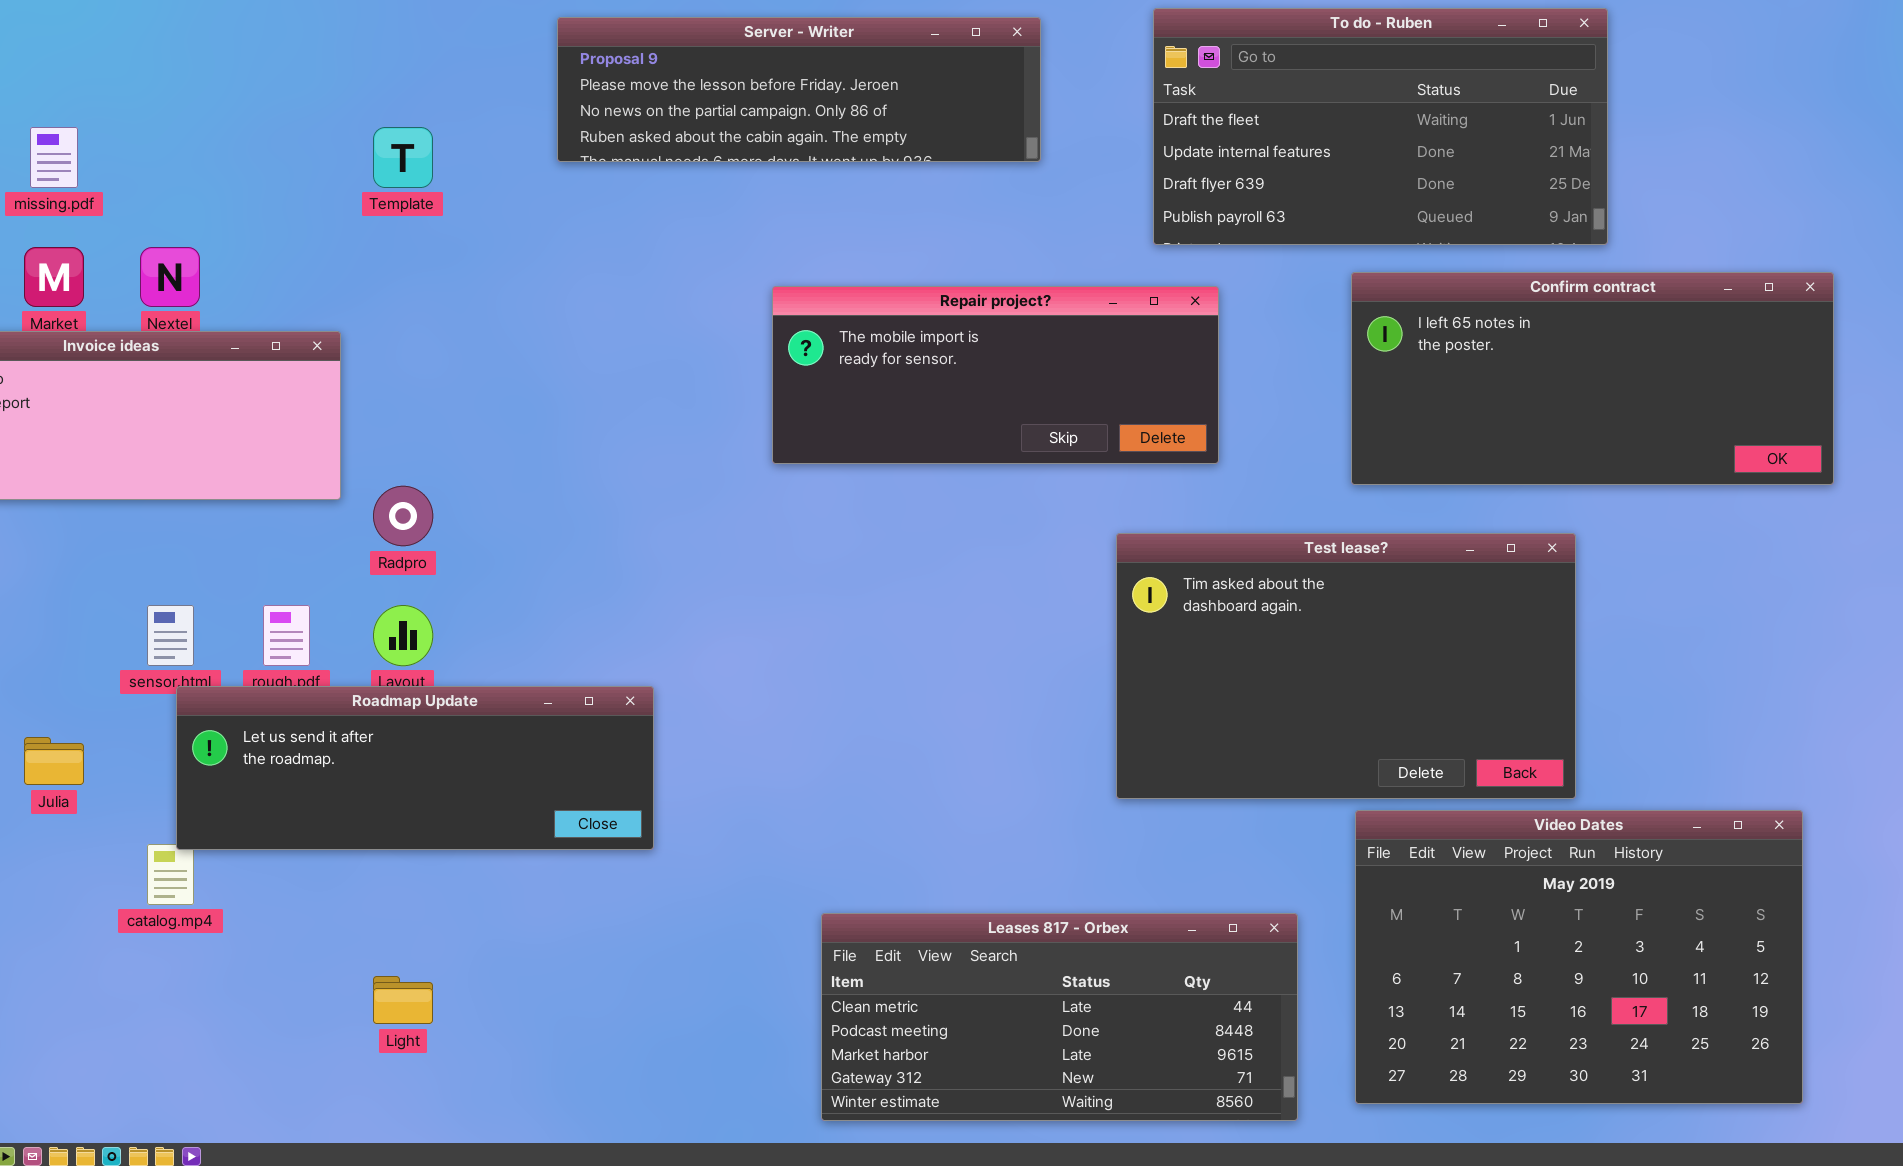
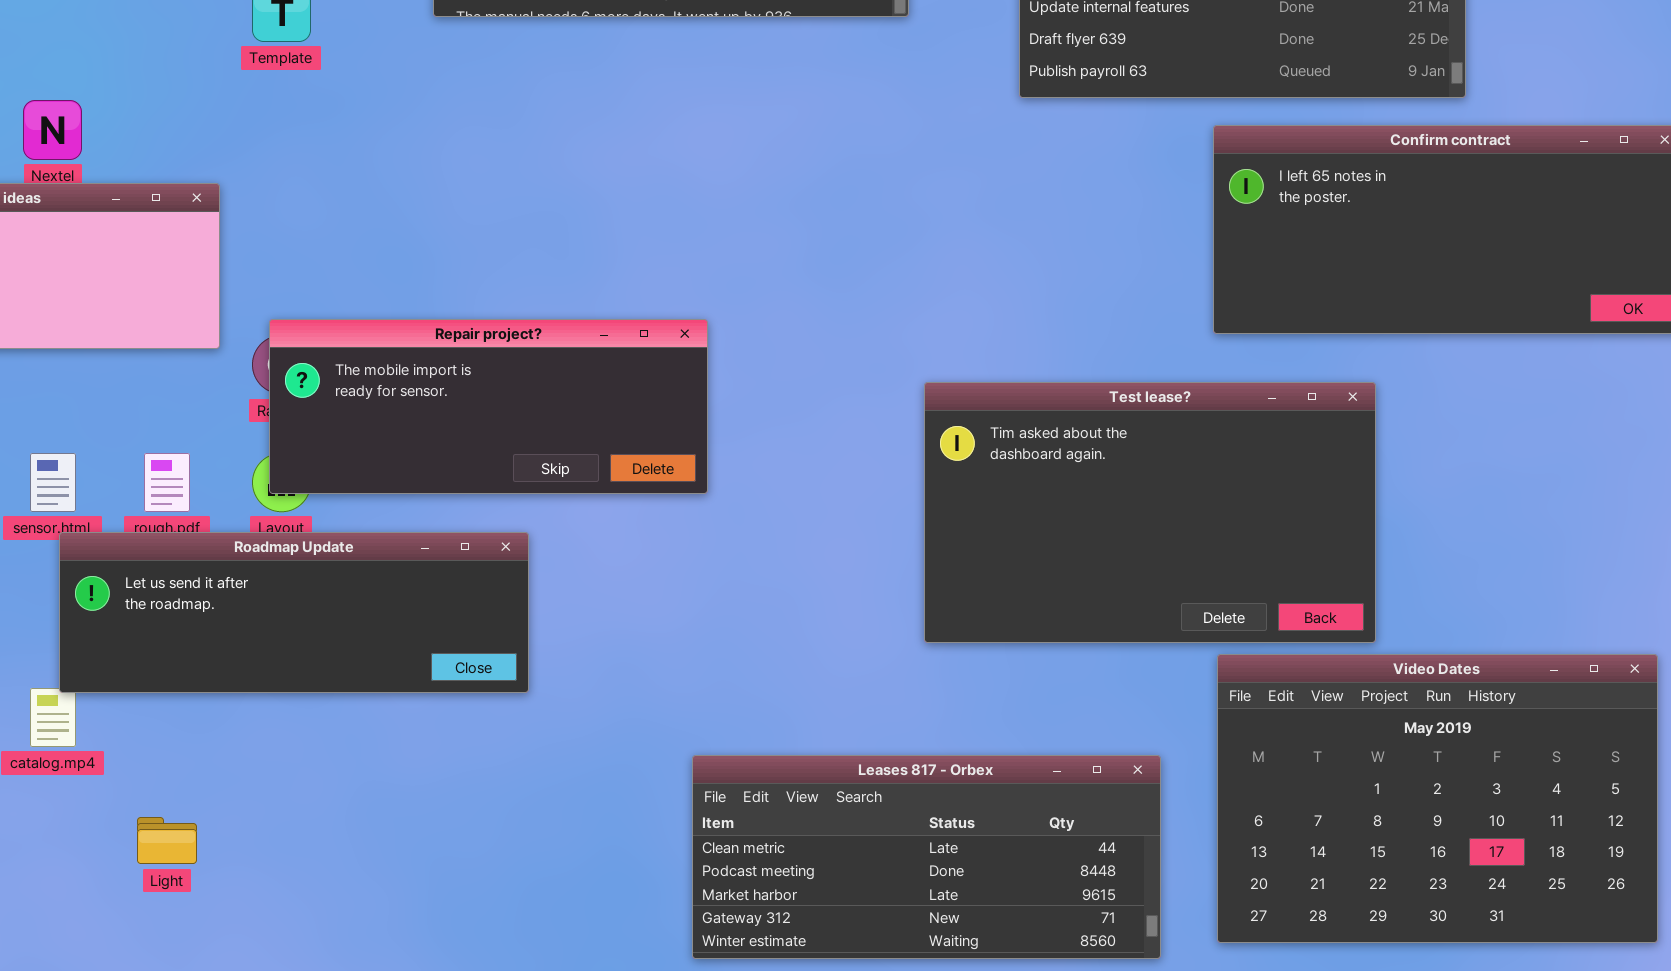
Repair project?: [772,286,1219,464] -> [269,319,708,494], moved
Test lease?: [1116,533,1576,799] -> [924,382,1376,643], moved
Light: [373,976,433,1024] -> [137,817,197,864], moved

